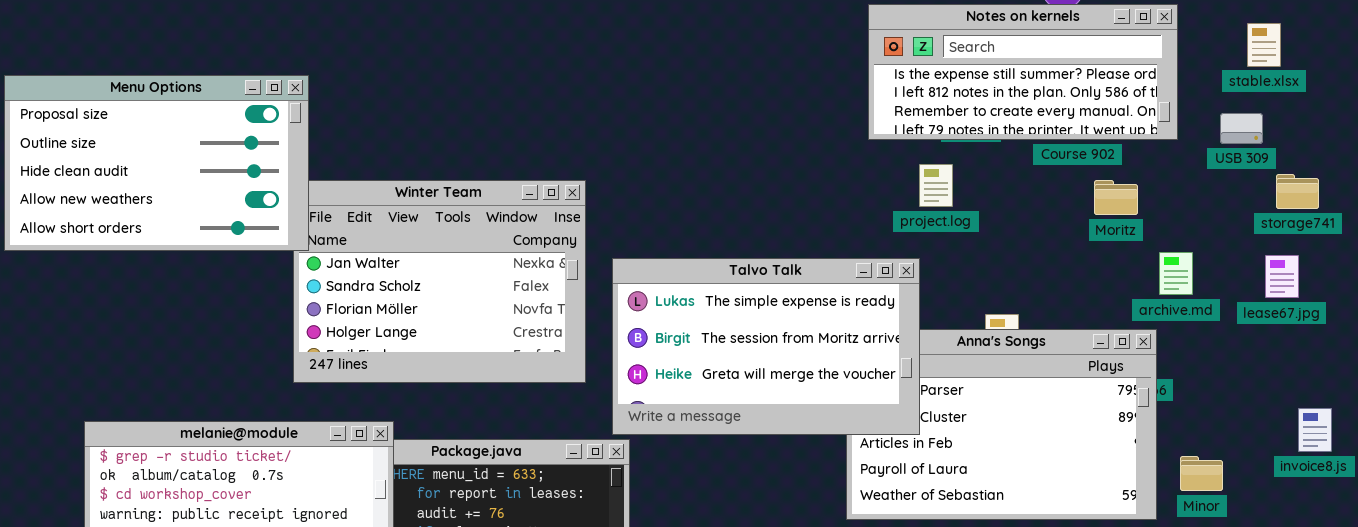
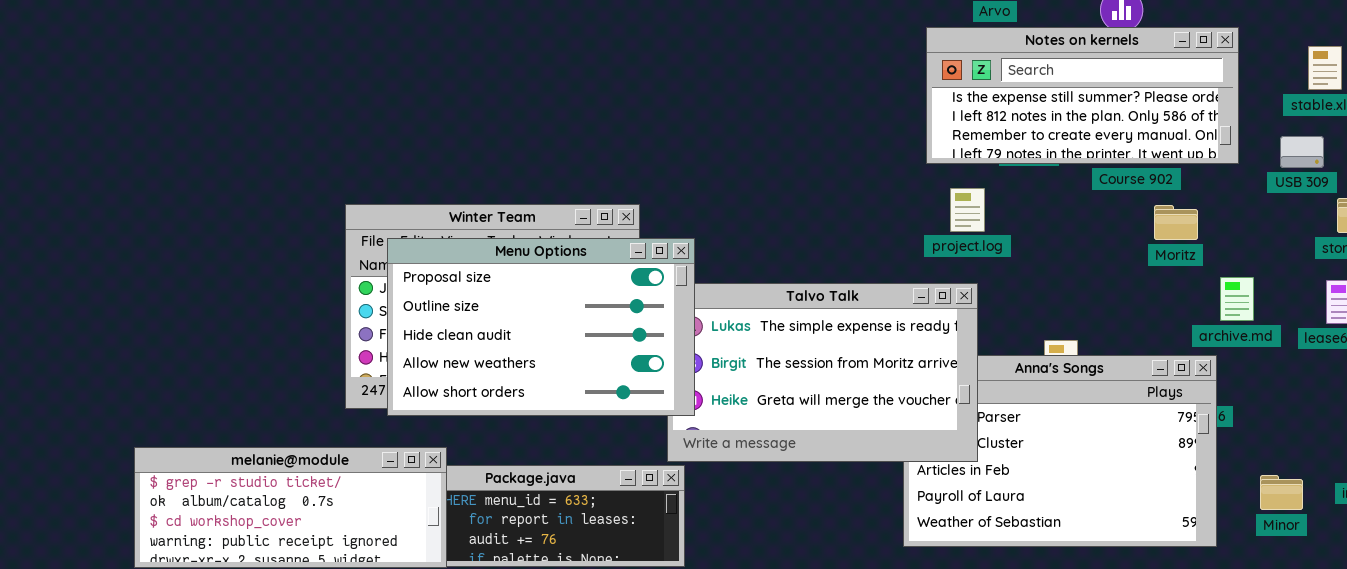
Menu Options: [4,75,309,251] -> [387,238,695,416], moved
project.log: [919,164,953,207] -> [950,188,985,232], moved
Minor: [1180,456,1223,491] -> [1260,475,1303,510], moved

